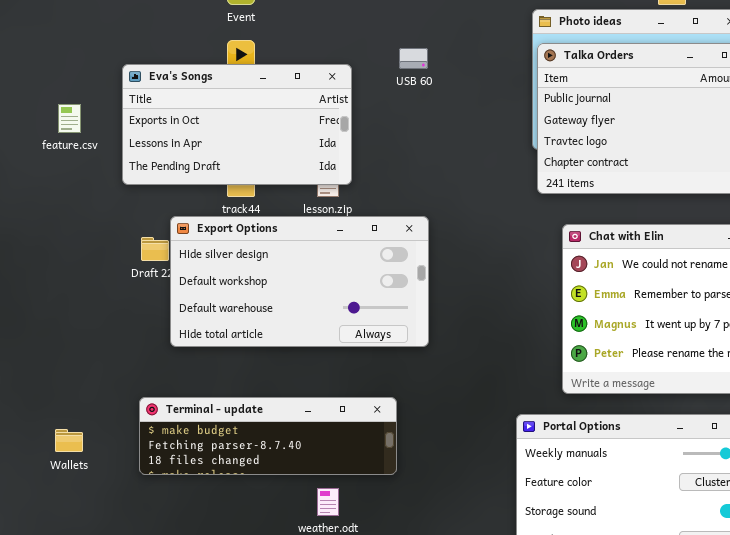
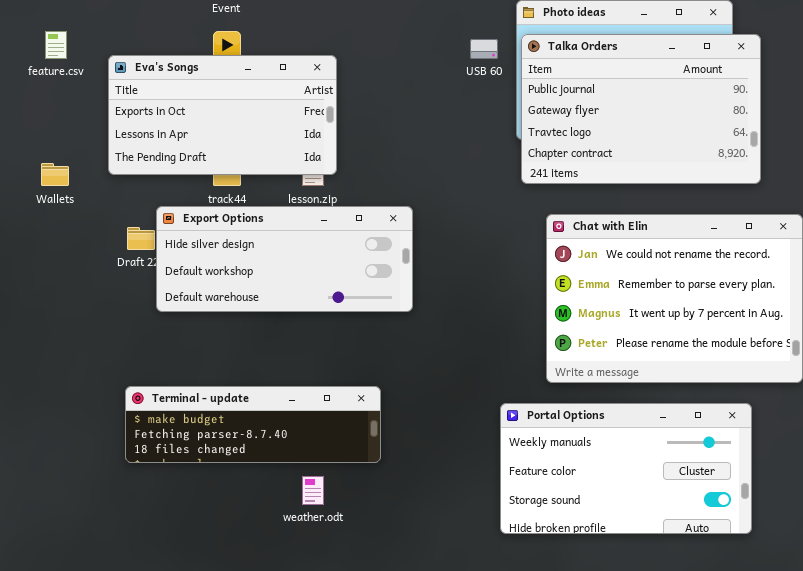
USB 60: [399,48,428,69] -> [470,39,498,59], moved
feature.csv: [58,104,81,133] -> [45,31,67,59], moved
Export Options: [170,216,429,347] -> [156,206,413,312], resized
Wallets: [55,429,83,452] -> [41,163,69,186], moved

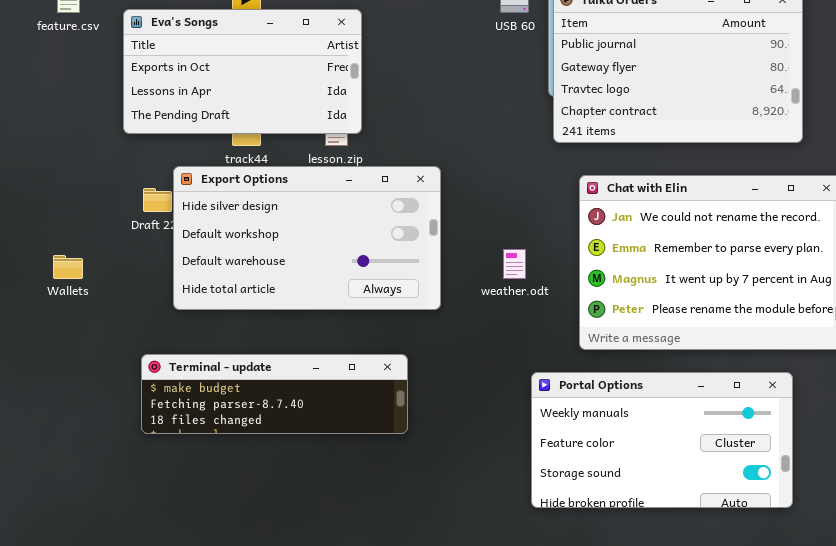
Wallets: [41,163,69,186] -> [53,255,83,279], moved
Export Options: [156,206,413,312] -> [173,166,441,310], resized
weather.odt: [302,476,324,505] -> [503,249,526,279], moved

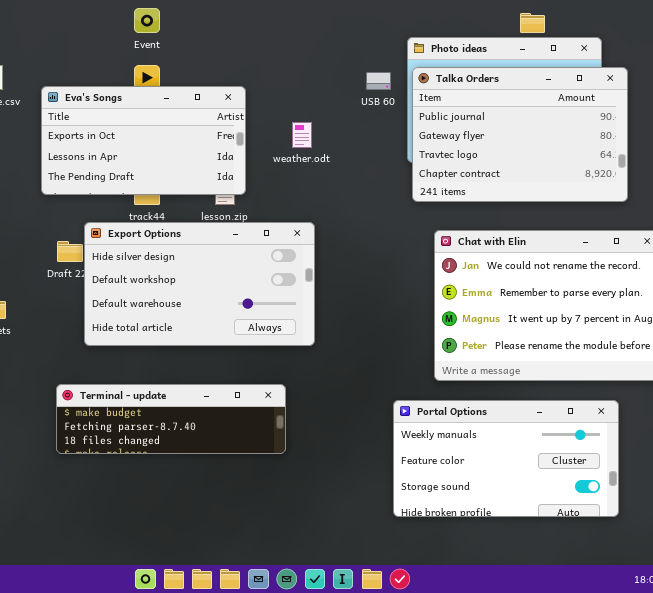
weather.odt: [503,249,526,279] -> [292,122,312,148], moved

